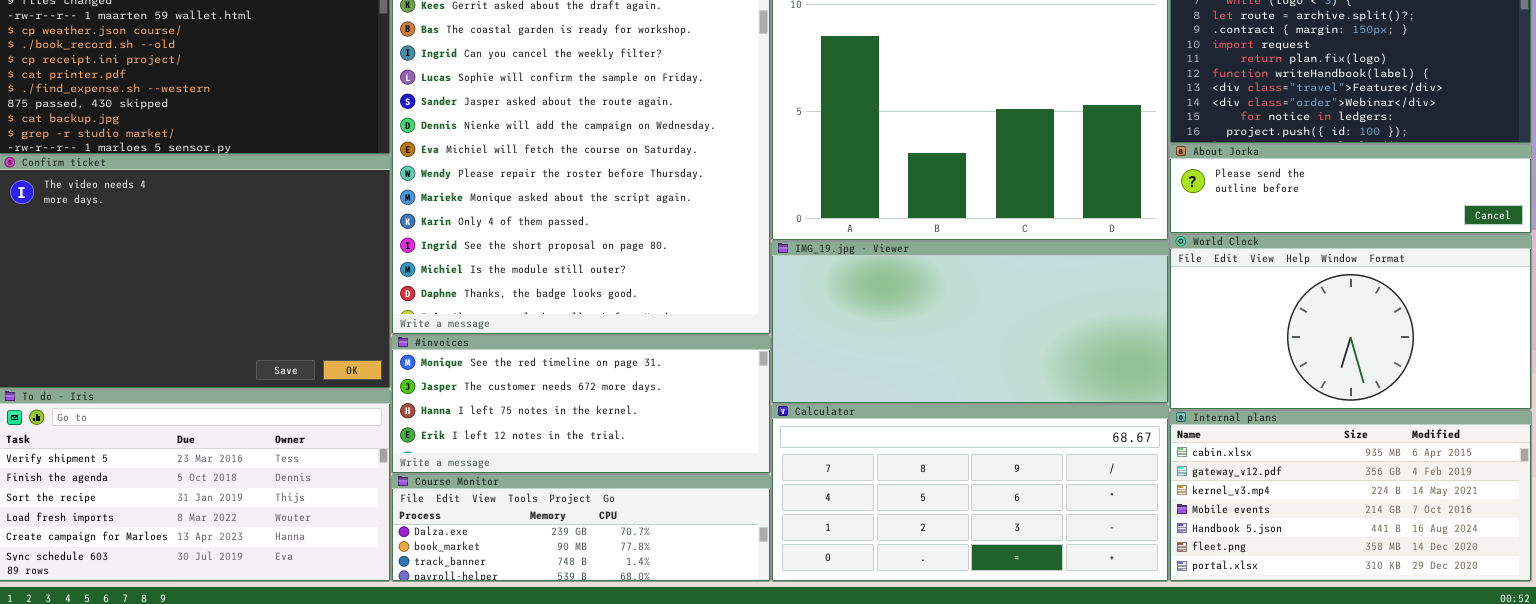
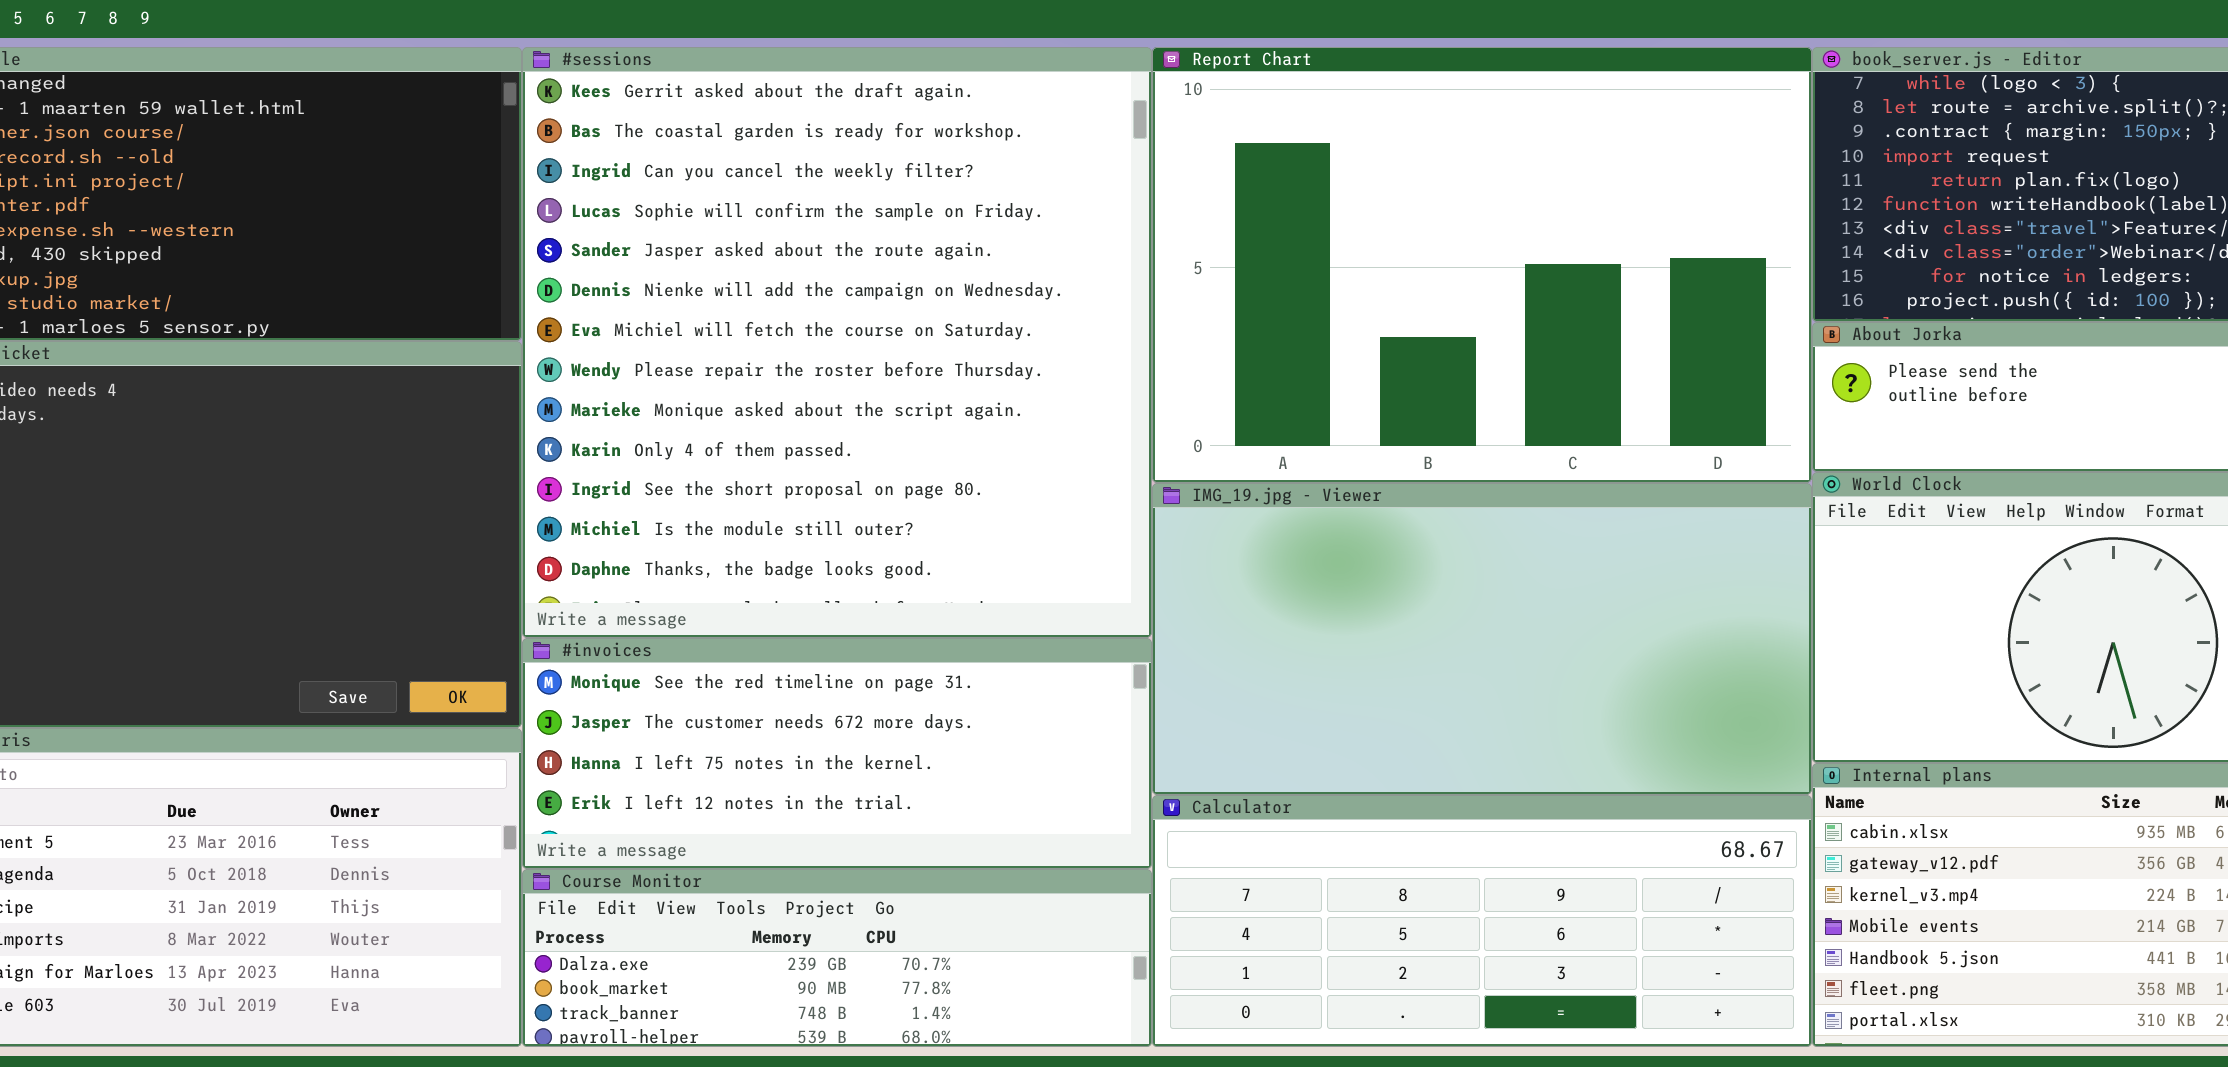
IMG_19.jpg - Viewer: [771,241,1169,404] -> [1152,483,1812,795], resized
Calculator: [771,404,1169,582] -> [1152,795,1812,1047], resized

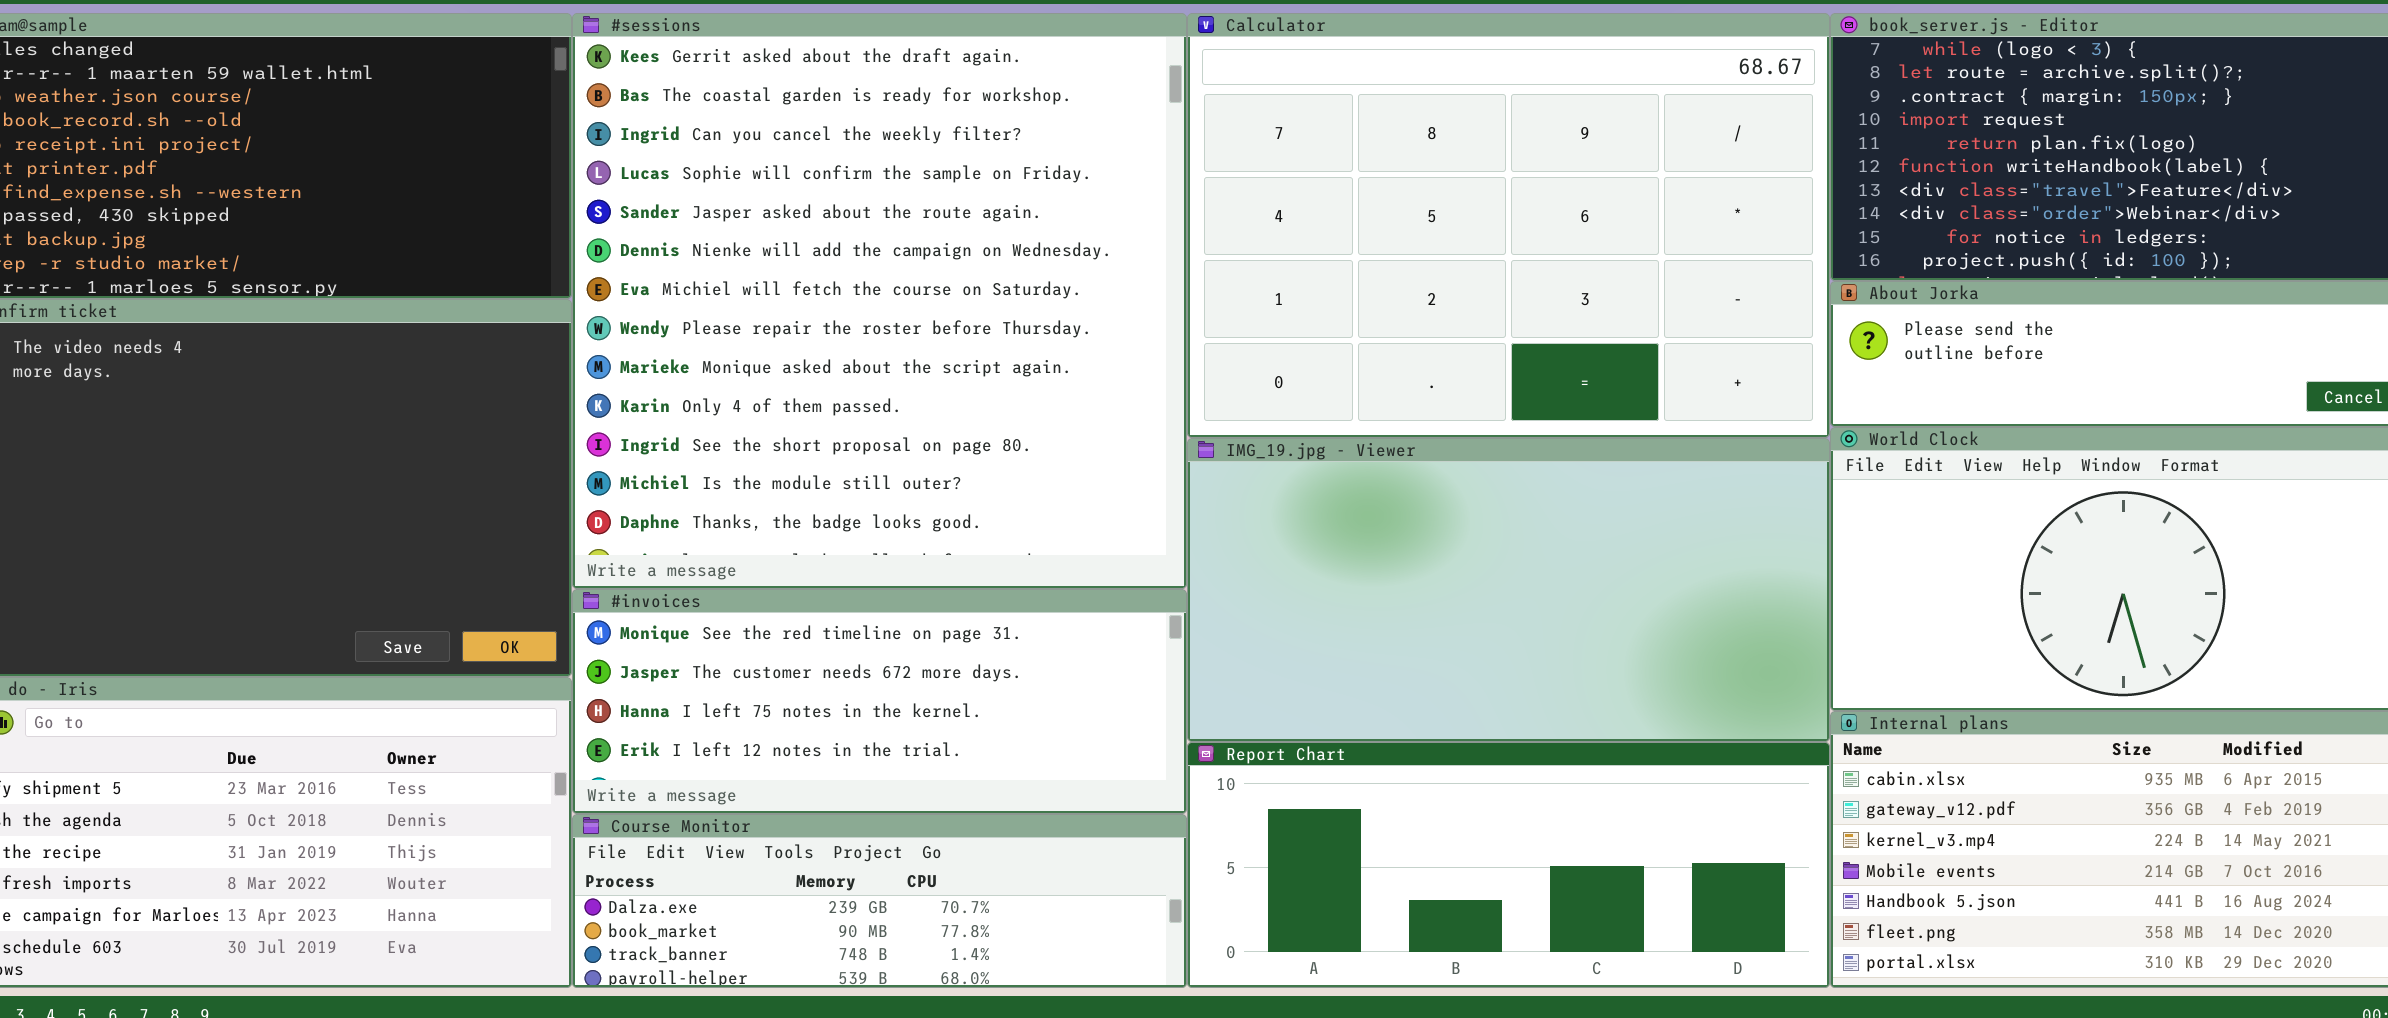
Report Chart: [1152,47,1812,483] -> [1187,742,1830,988], moved, resized
Calculator: [1152,795,1812,1047] -> [1187,13,1830,438], moved, resized

